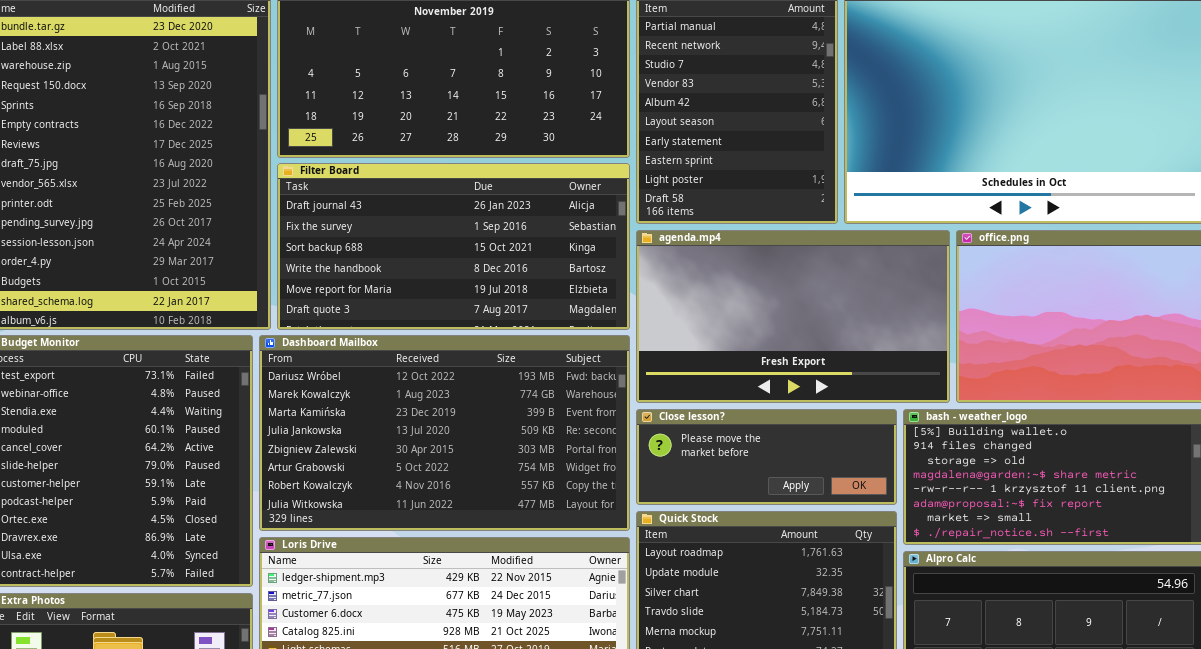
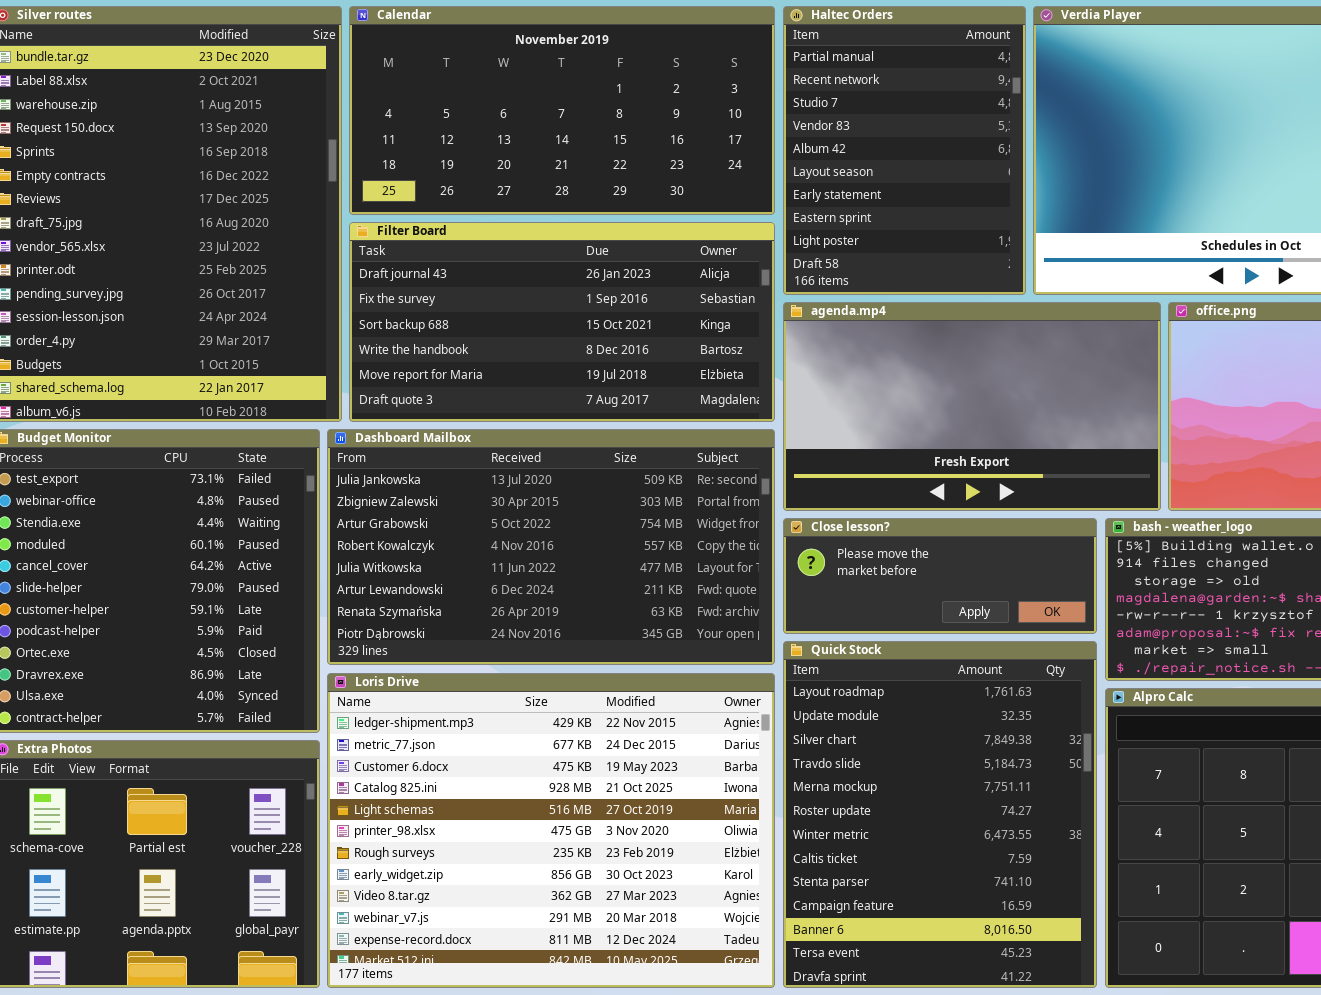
Dashboard Mailbox: [259,335,630,531] -> [327,429,775,665], scrolled down 3 rows

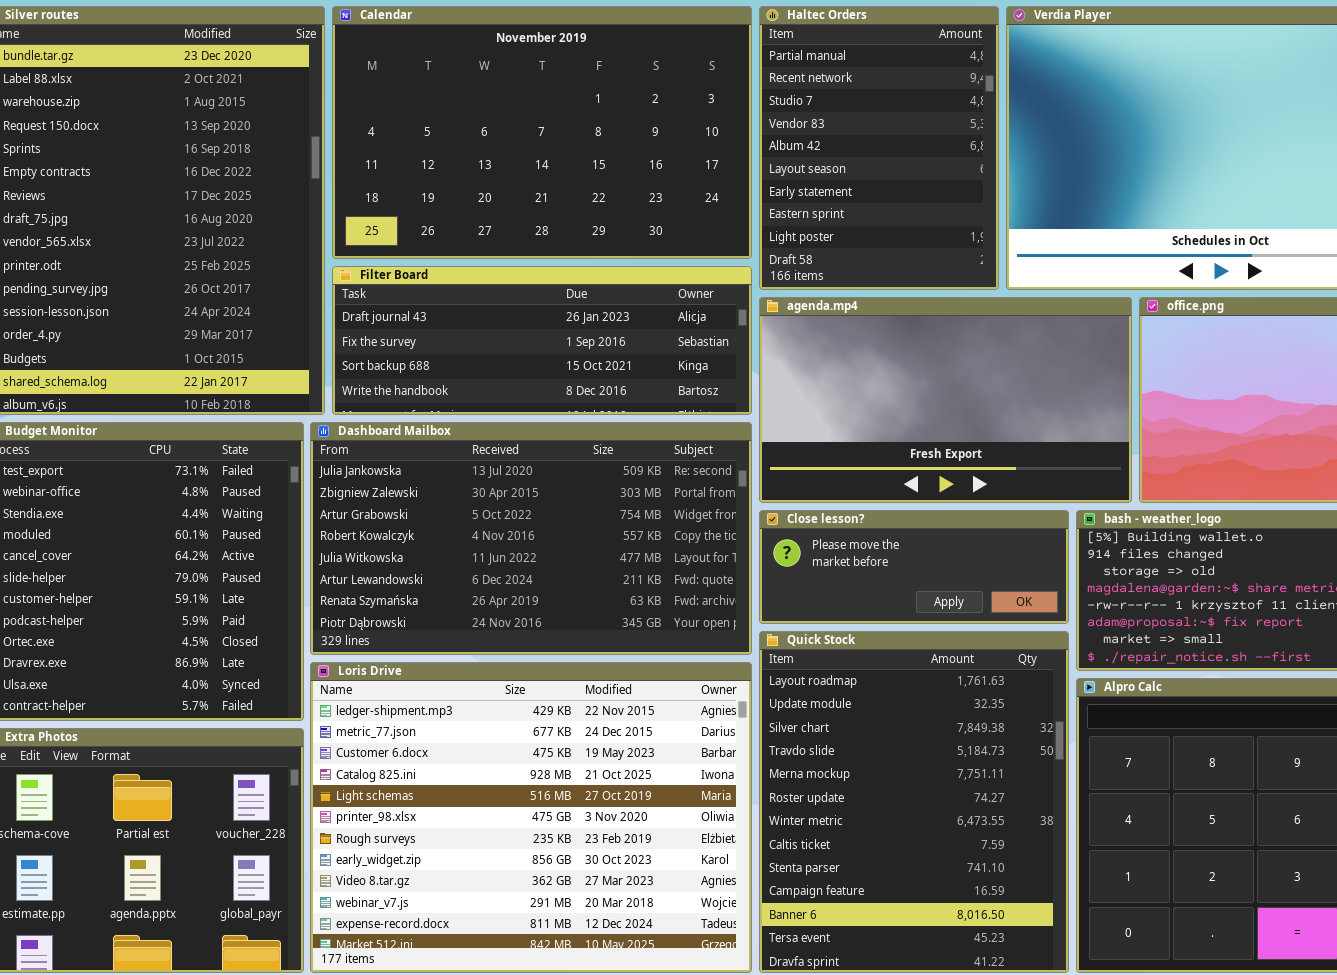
Calendar: [349,6,775,215] -> [332,6,752,259], resized
Filter Board: [349,222,775,422] -> [332,266,752,415], resized

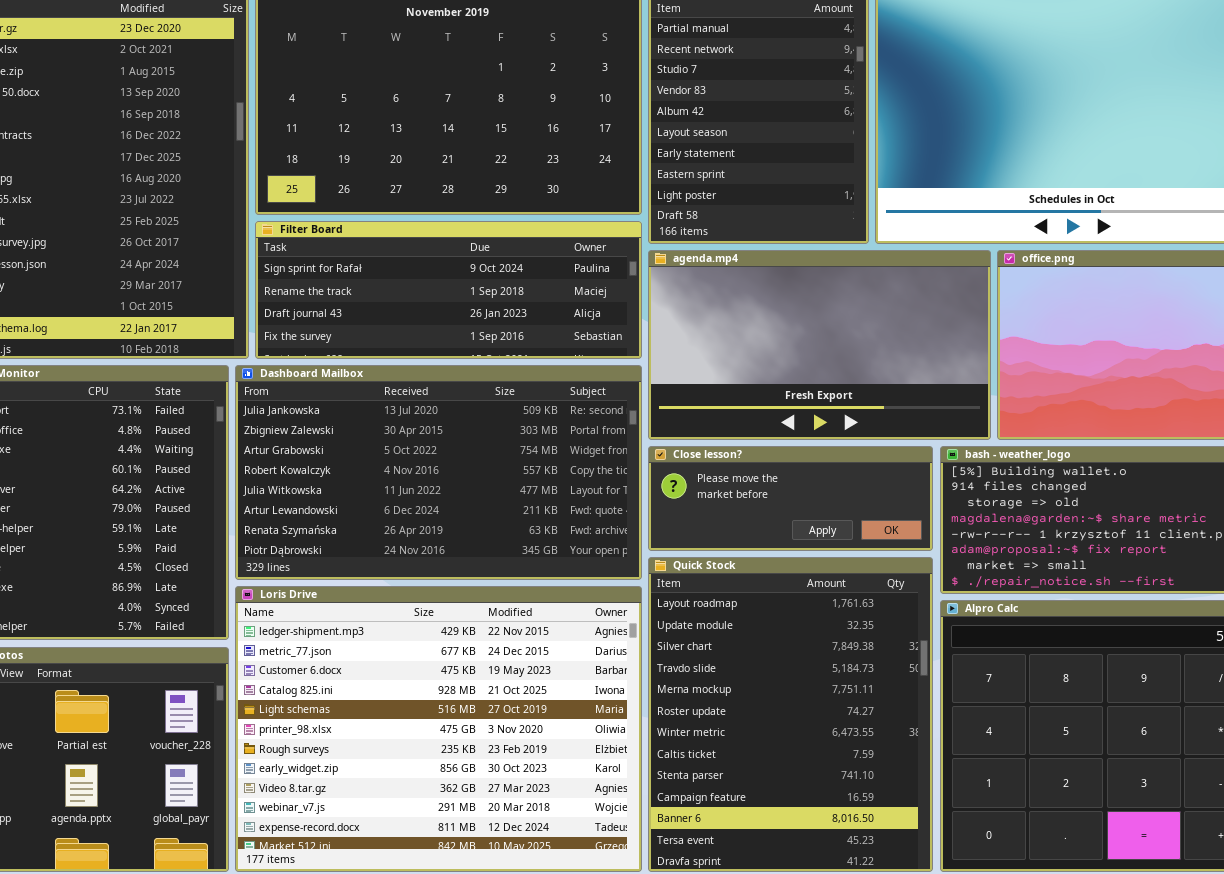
Filter Board: [332,266,752,415] -> [255,221,642,359], scrolled up 2 rows

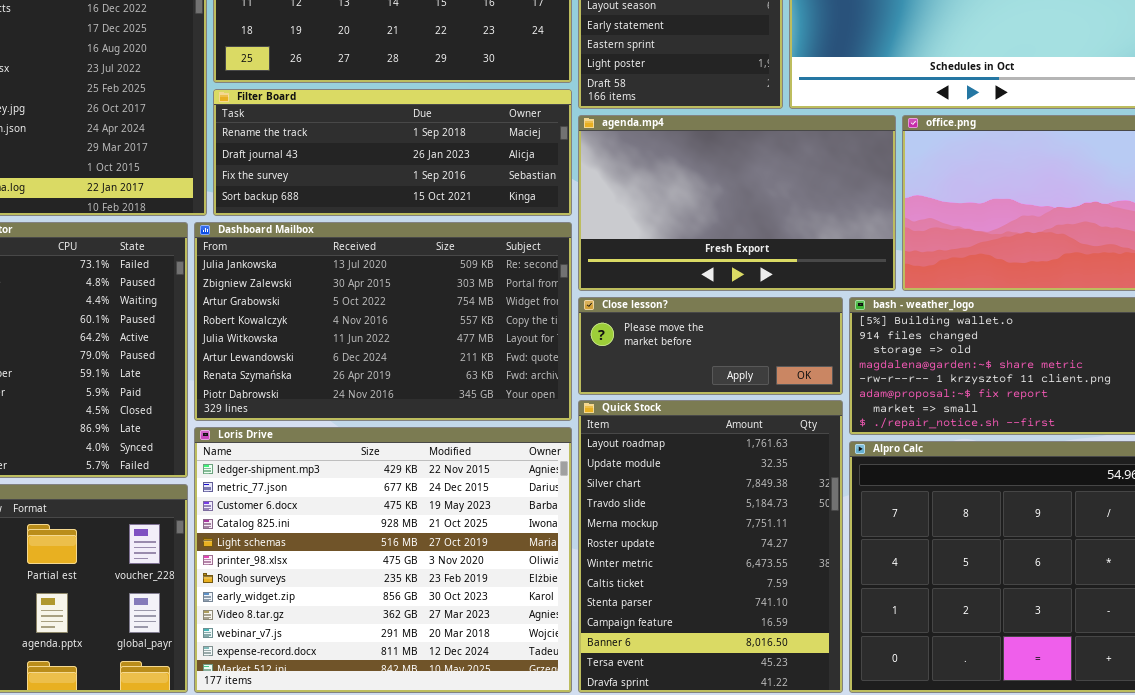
Filter Board: [255,221,642,359] -> [213,89,572,216], scrolled down 1 row

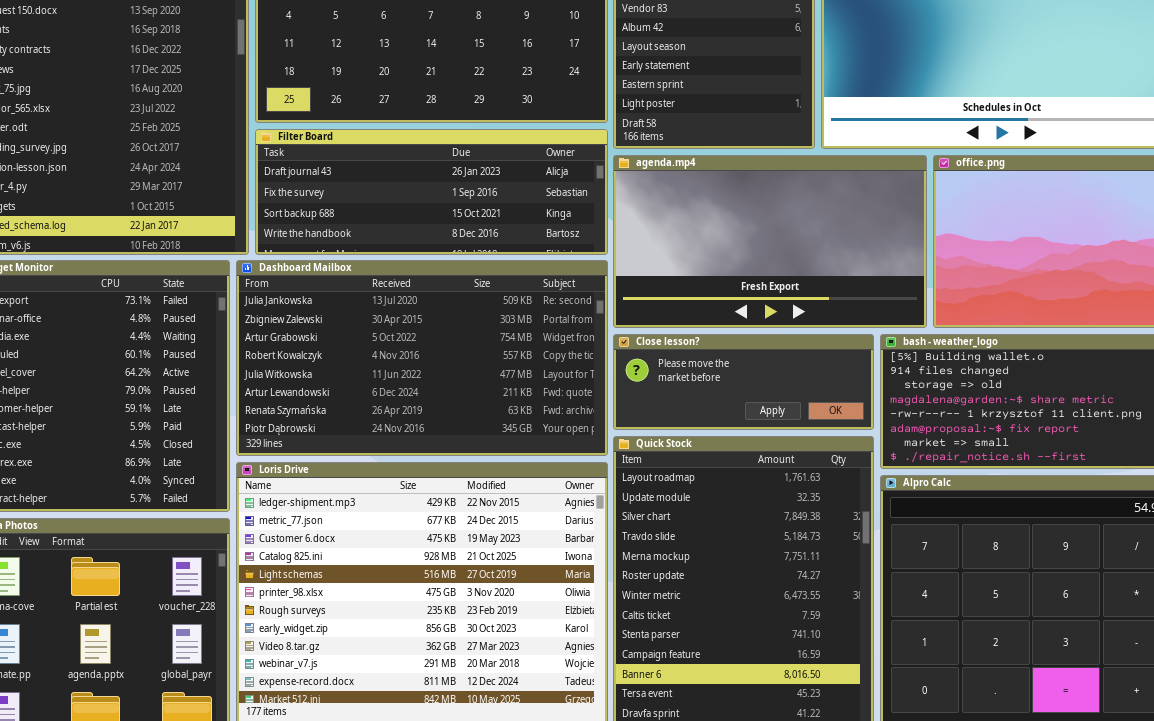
Filter Board: [213,89,572,216] -> [255,129,608,255], scrolled down 1 row

